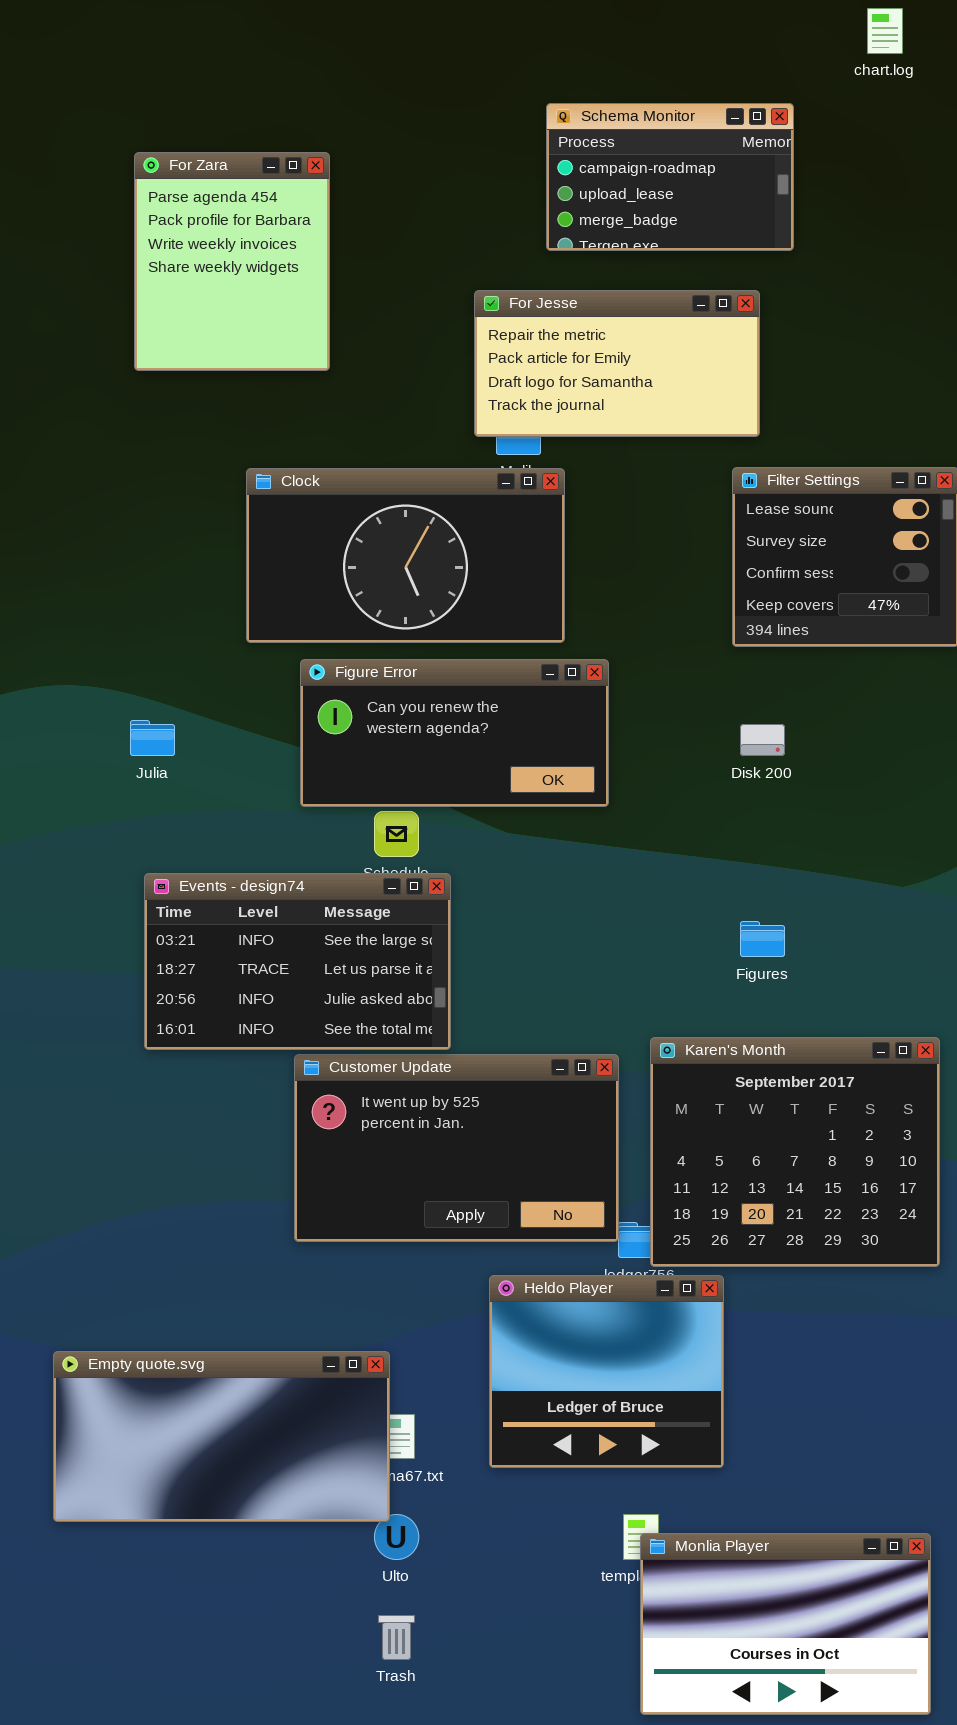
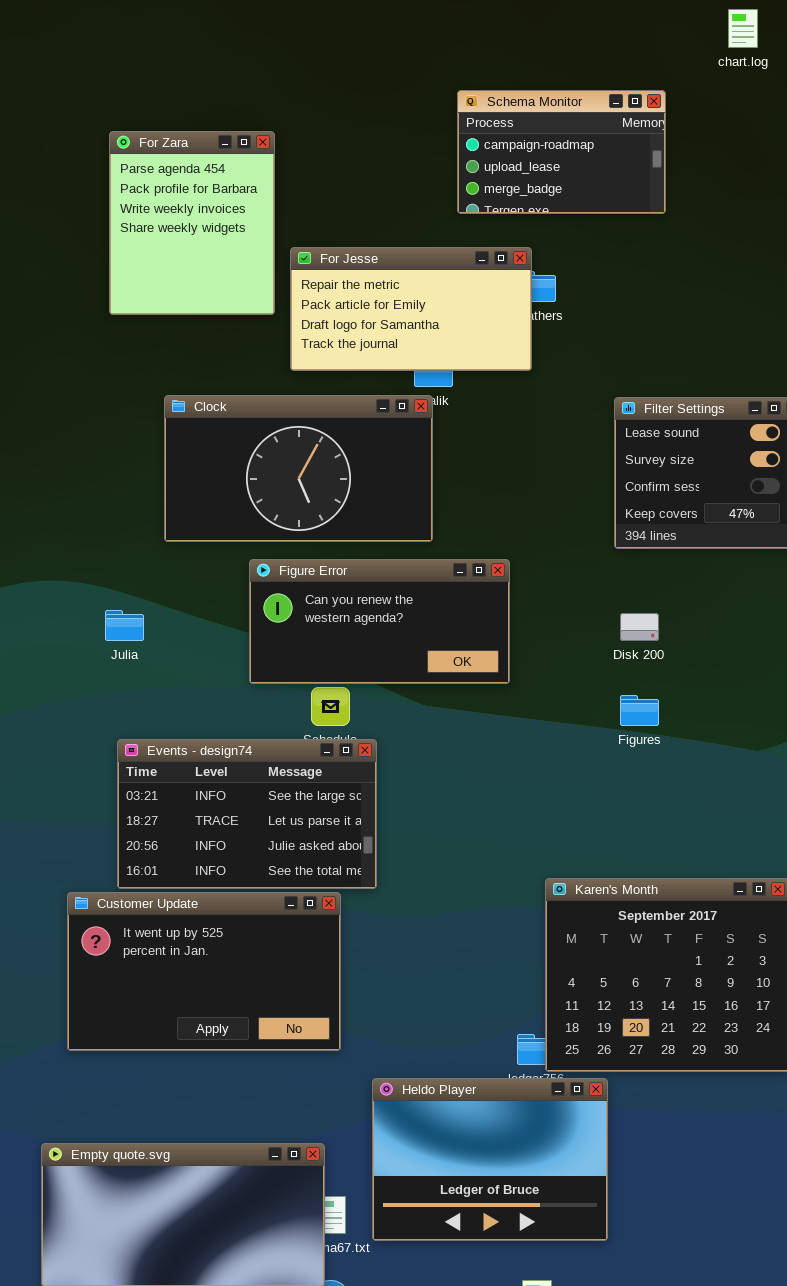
For Jesse: [474,290,760,437] -> [290,247,532,371], moved
Clock: [246,468,565,643] -> [164,395,433,542], moved
Figures: [740,921,785,957] -> [620,695,659,726], moved
Customer Update: [294,1054,619,1242] -> [67,892,341,1051], moved
Heldo Player: [489,1275,724,1468] -> [372,1078,608,1241], resized

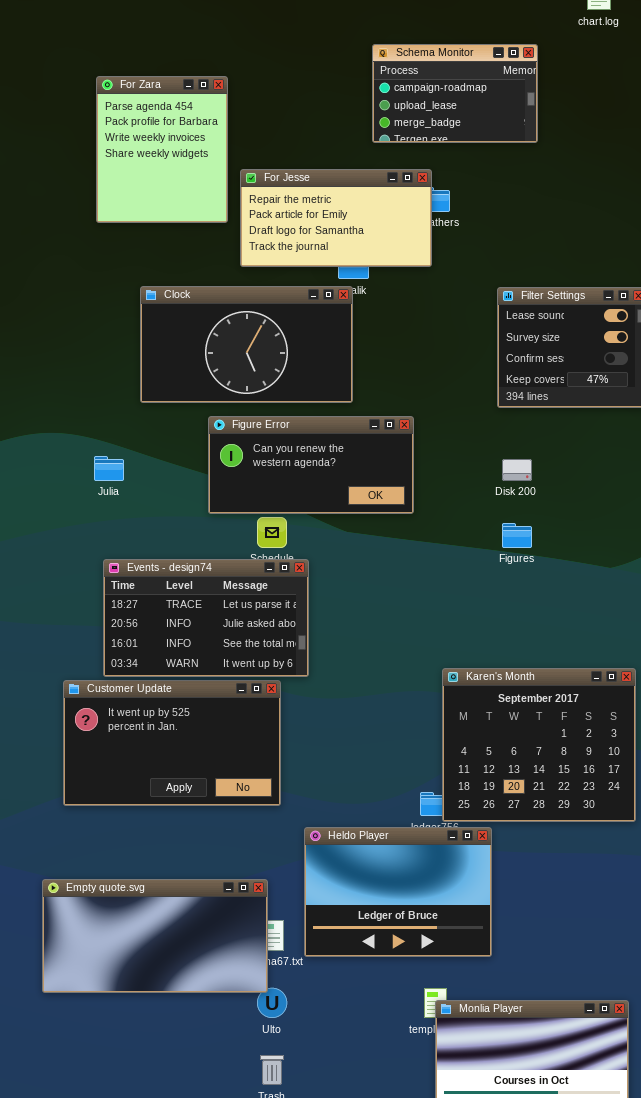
Events - design74: [117,739,377,889] -> [103,559,309,677], scrolled down 1 row

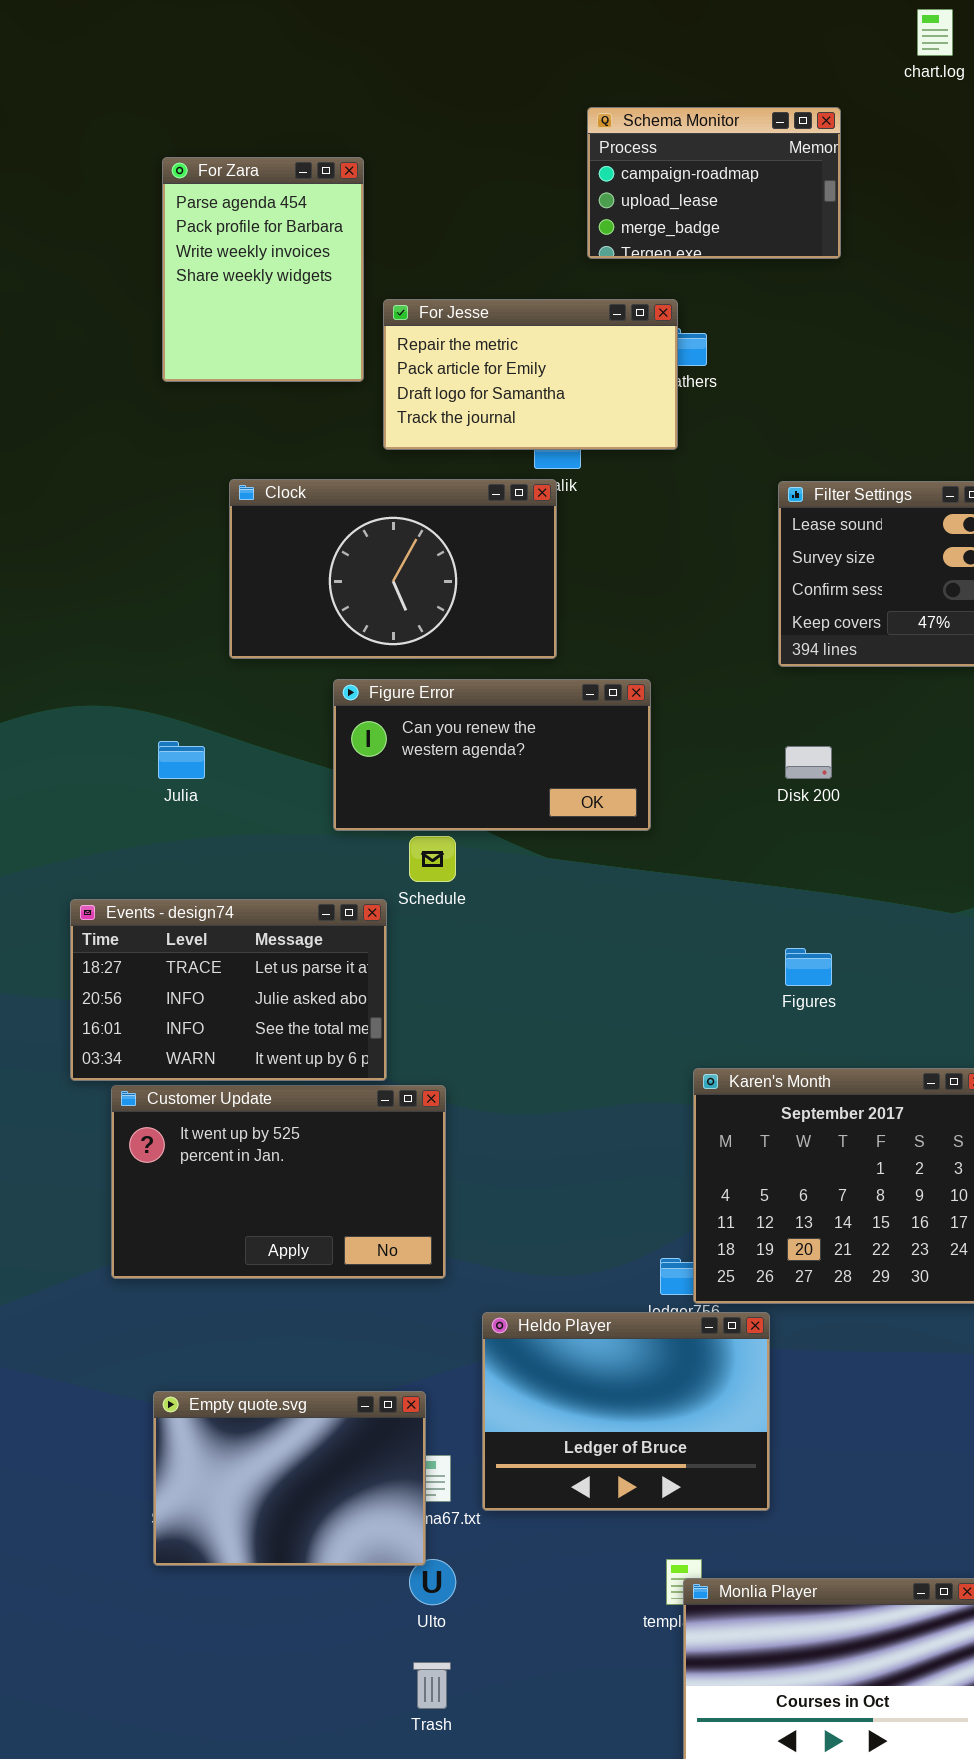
Figures: [502,523,532,548] -> [785,948,832,986], moved
Events - design74: [103,559,309,677] -> [70,899,387,1081], moved
Empty quote.svg: [42,879,268,993] -> [153,1391,426,1566], resized

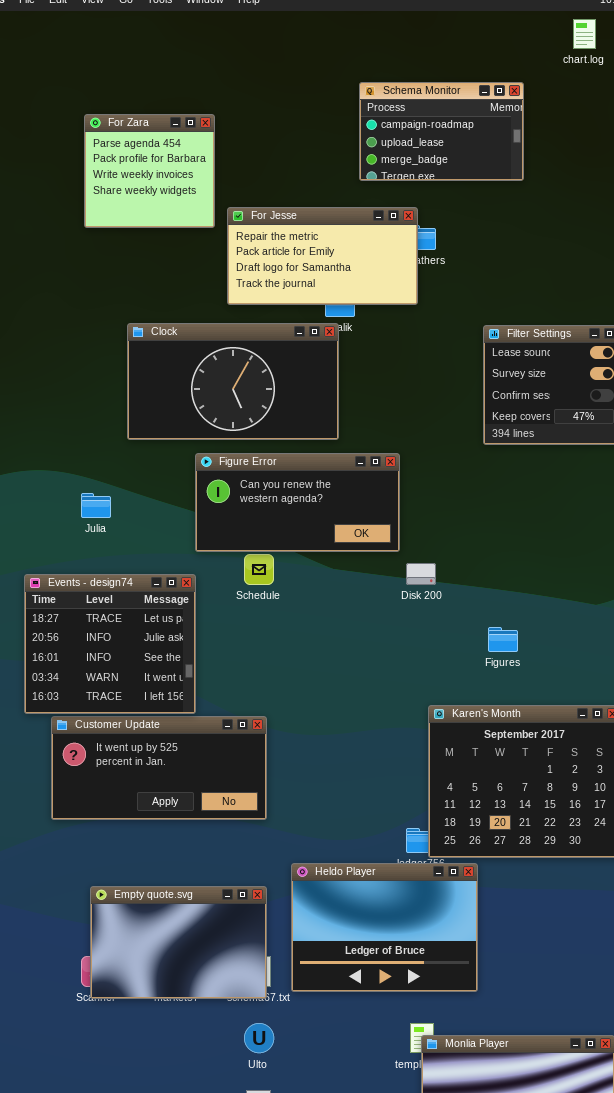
For Zara: [162,157,364,382] -> [84,114,215,228], resized
Disk 200: [785,746,832,779] -> [406,563,436,585], moved
Events - design74: [70,899,387,1081] -> [24,574,196,714], resized
Customer Update: [111,1085,446,1279] -> [51,716,267,820], resized
Empty quote.svg: [153,1391,426,1566] -> [90,886,267,999], moved

